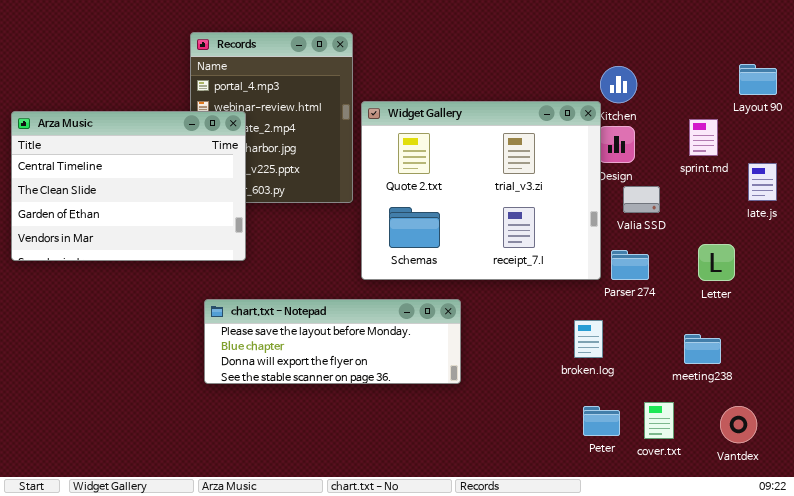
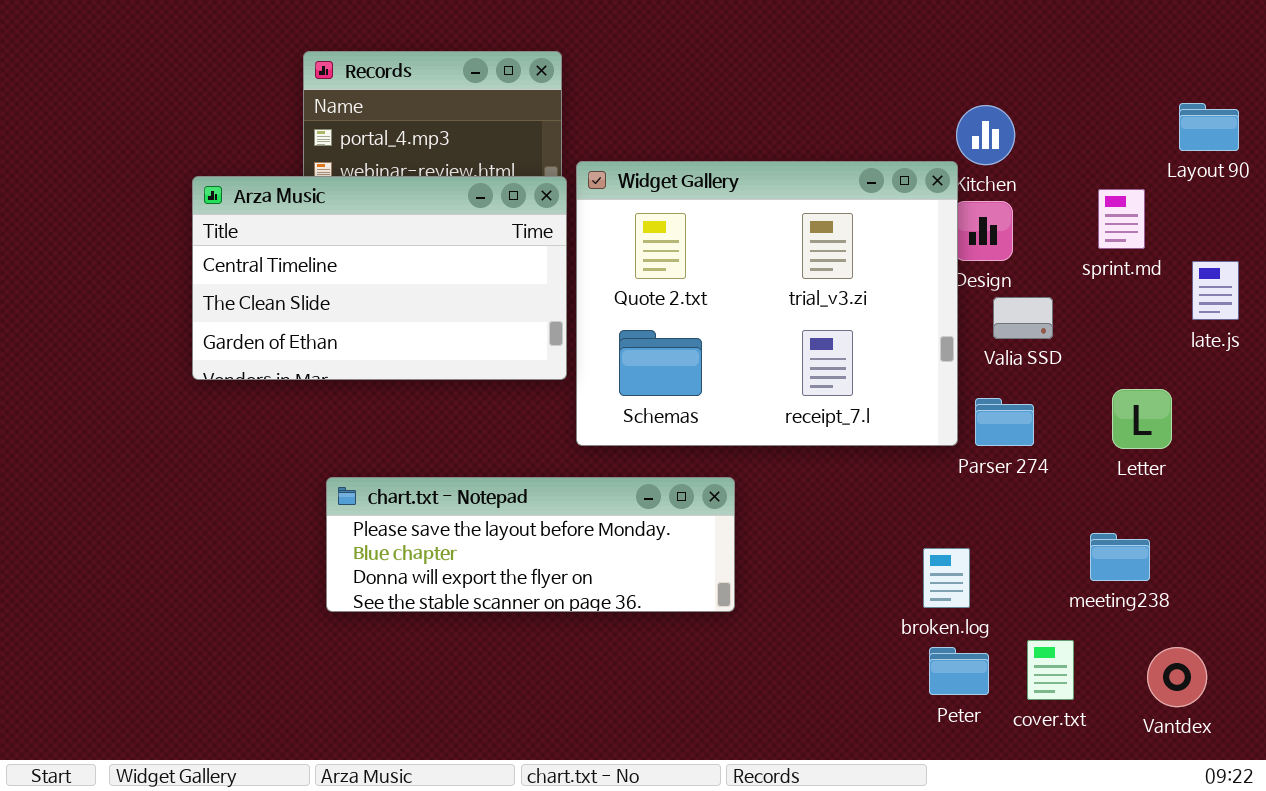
Arza Music: [11,111,246,261] -> [192,176,567,380], moved, resized
broken.log: [574,320,603,358] -> [923,548,970,608], moved

